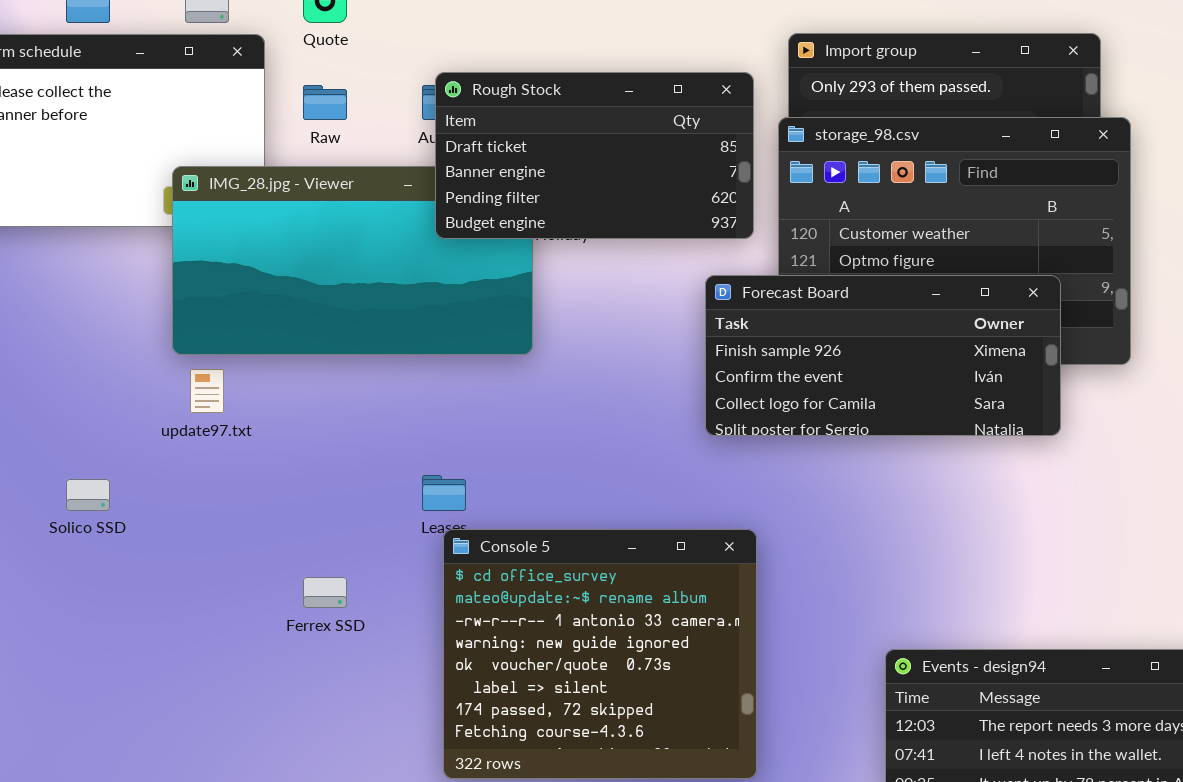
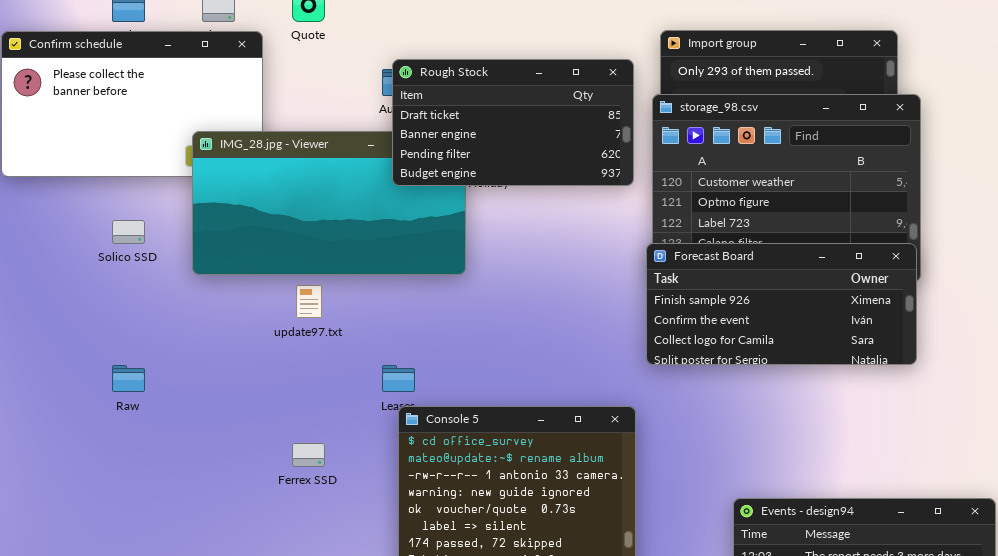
Raw: [303,85,347,120] -> [112,365,145,392], moved
Forecast Board: [705,275,1061,436] -> [646,243,917,365], moved
update97.txt: [190,369,224,413] -> [296,285,322,318], moved
Solico SSD: [66,479,110,511] -> [112,220,145,244], moved

